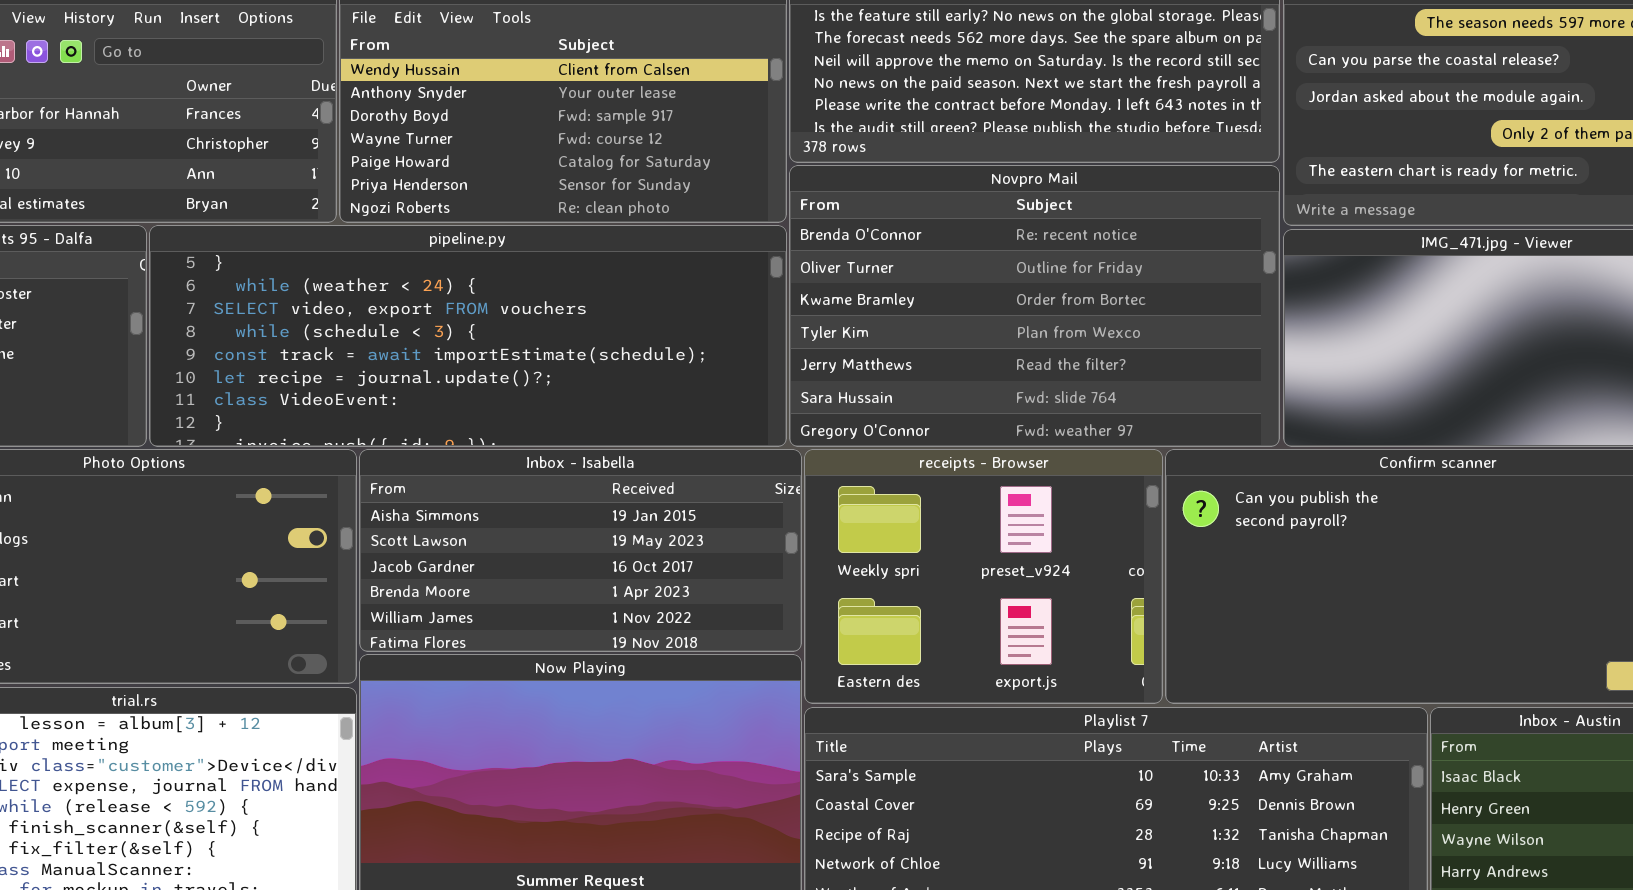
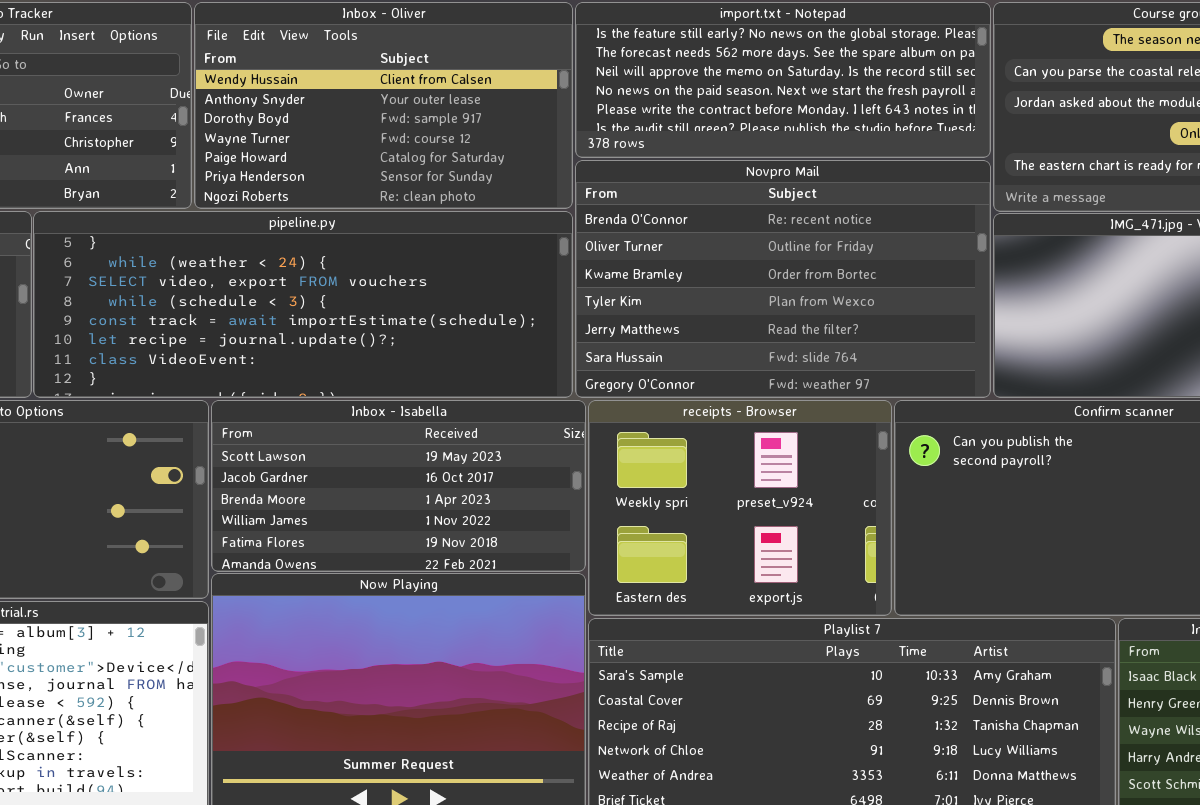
Inbox - Isabella: [359,449,802,652] -> [211,400,586,572], scrolled down 1 row

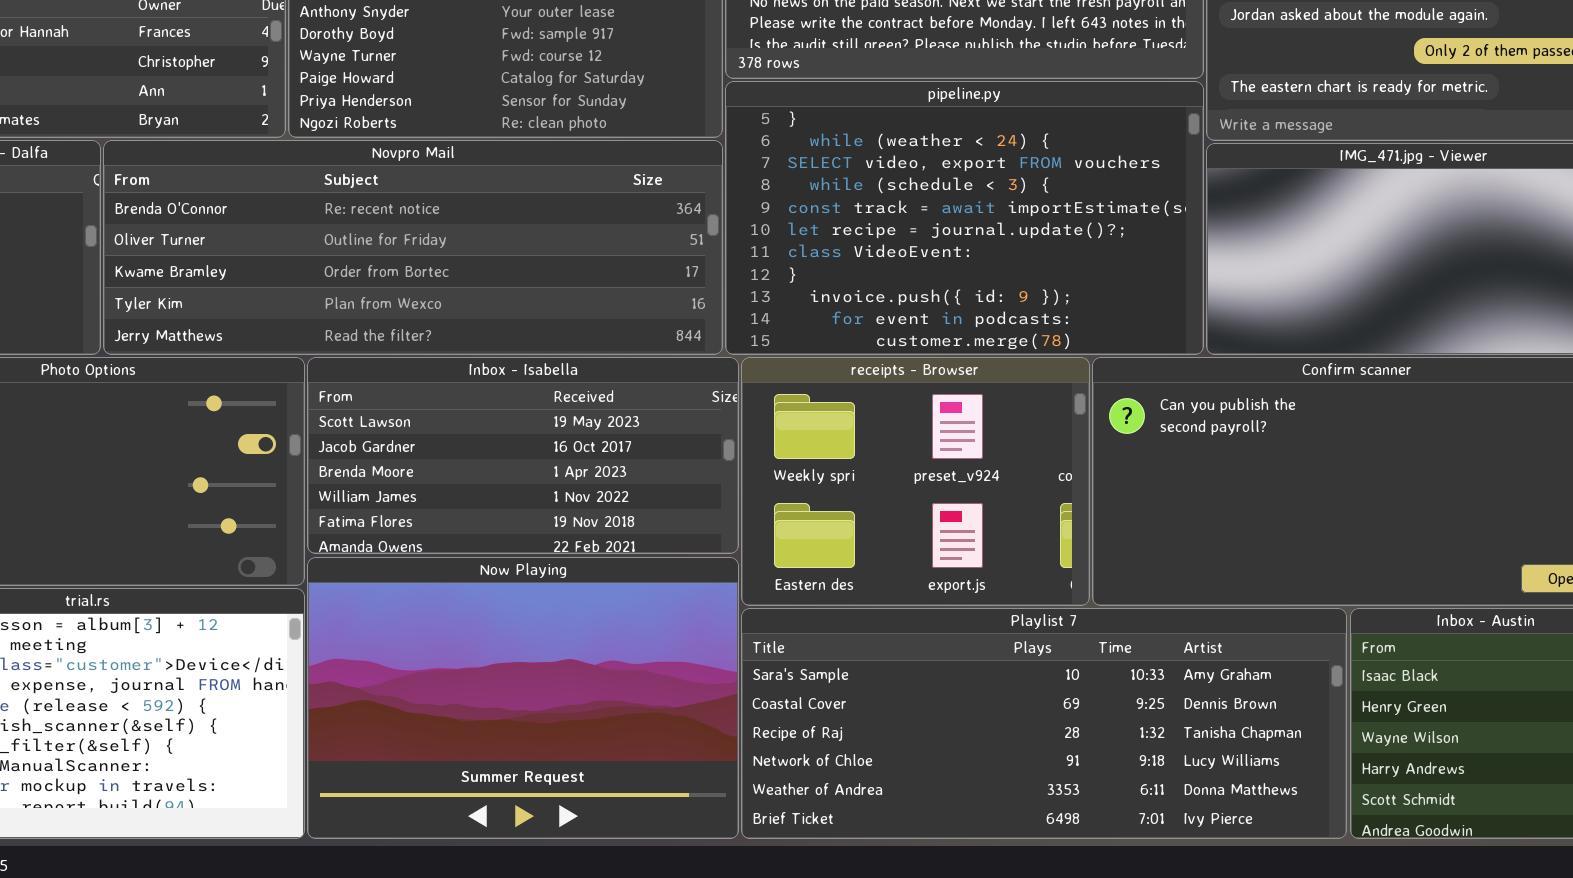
Novpro Mail: [575,160,991,398] -> [103,140,723,355], moved, resized
pipeline.py: [33,211,573,398] -> [725,81,1204,355], moved, resized

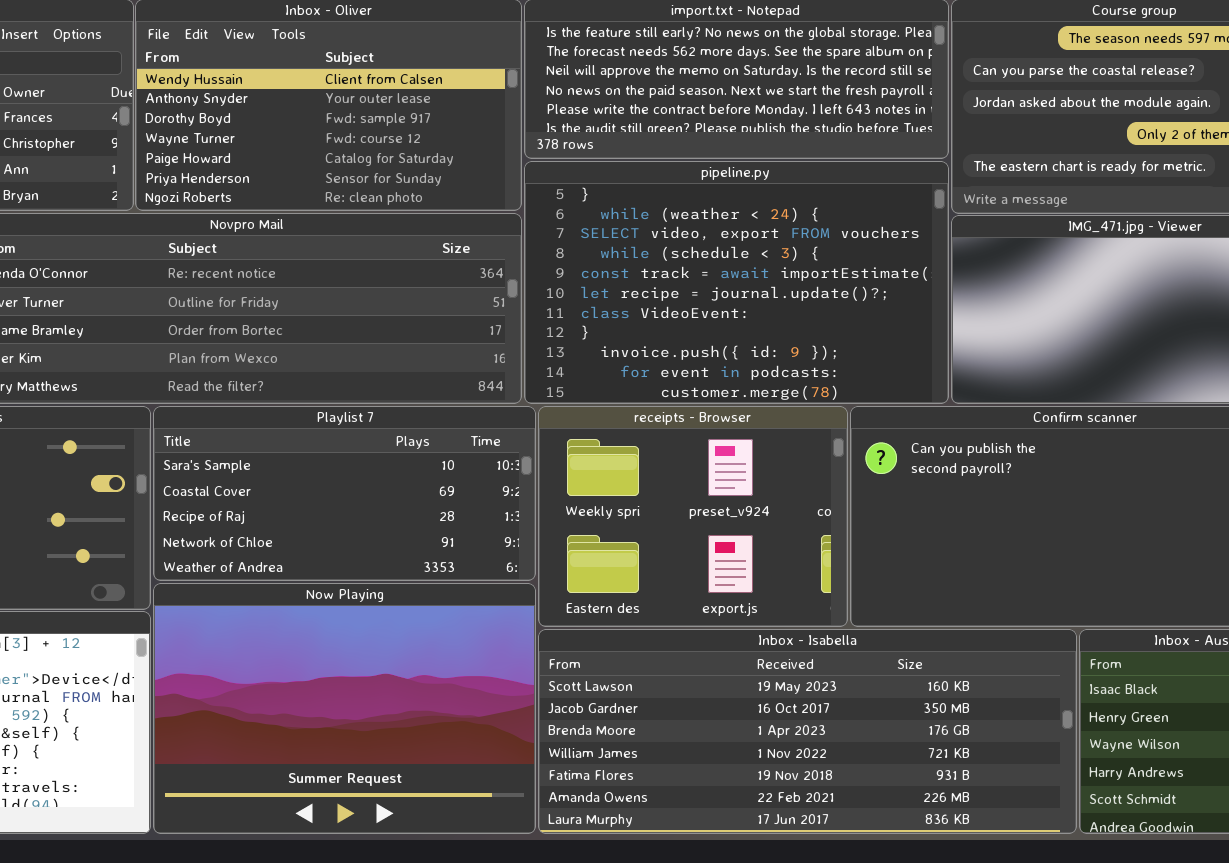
Inbox - Isabella: [307,357,739,554] -> [538,629,1077,834], moved, resized
Playlist 7: [741,608,1347,839] -> [153,406,536,581], moved, resized

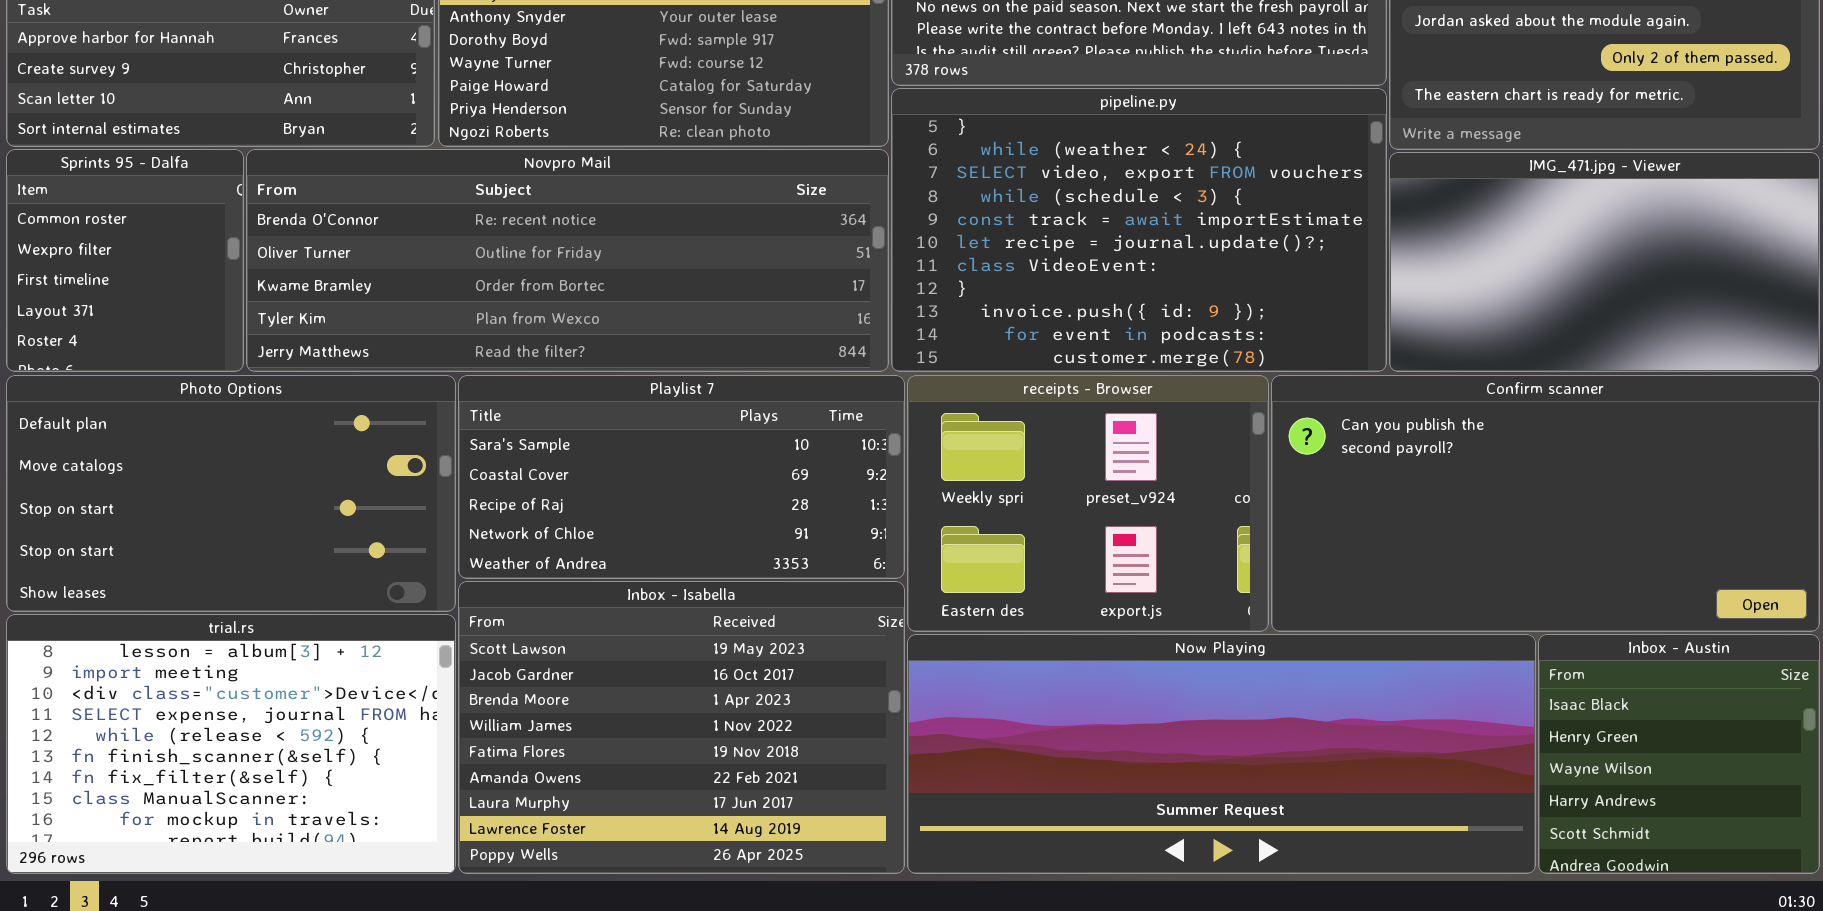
Now Playing: [153,583,536,834] -> [907,634,1536,874], moved, resized
Inbox - Isabella: [538,629,1077,834] -> [458,581,905,874], moved, resized

